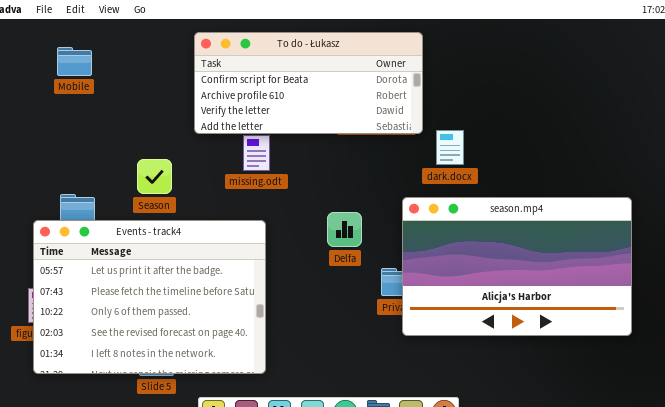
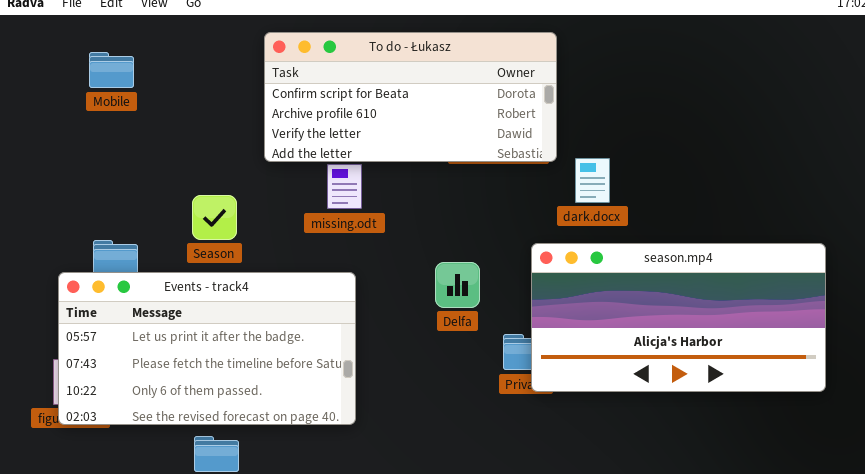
season.mp4: [402,197,632,336] -> [531,243,826,392], resized
Events - track4: [33,220,266,374] -> [58,272,356,425], resized

